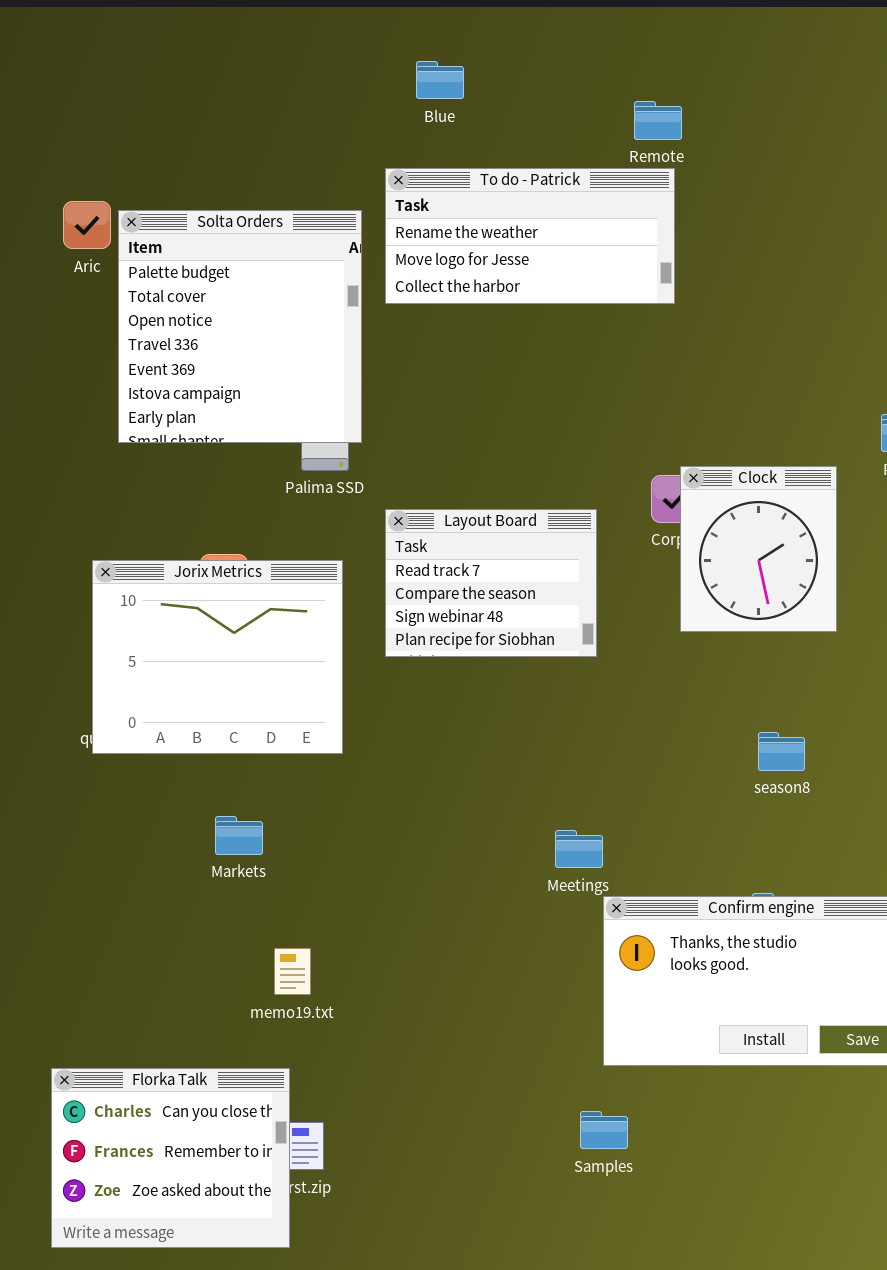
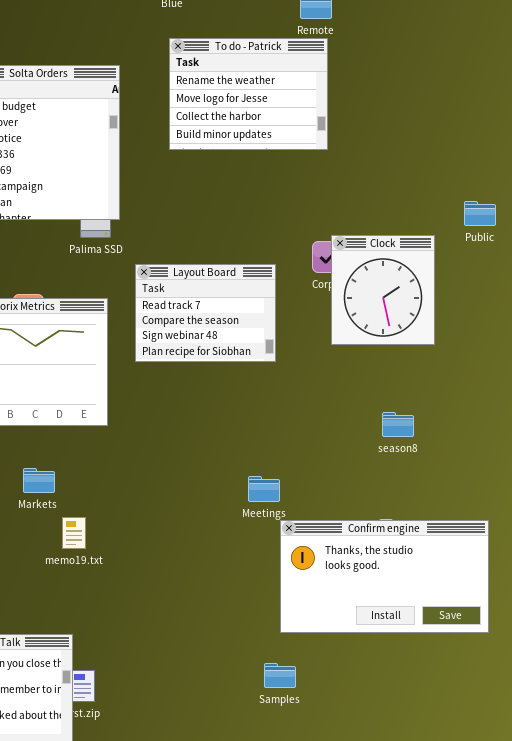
To do - Patrick: [385,168,675,304] -> [169,38,328,150], resized
memo19.txt: [274,948,311,995] -> [62,517,86,549], moved

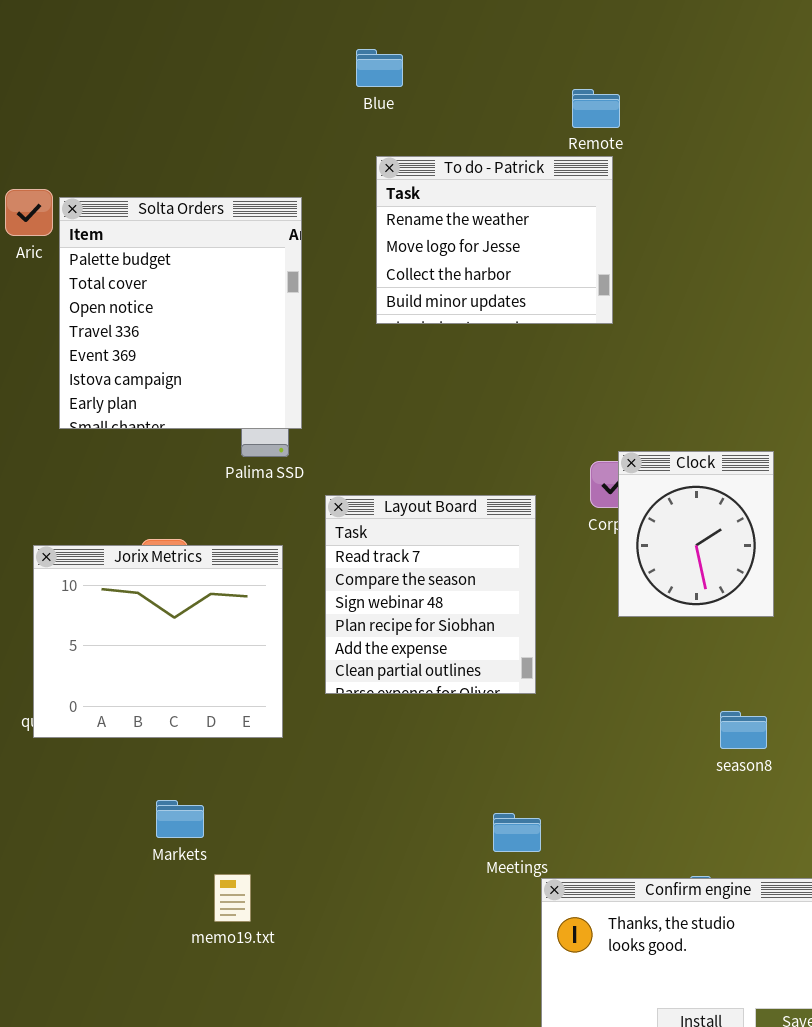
Layout Board: [135,264,276,362] -> [325,495,536,694], resized
season8: [382,412,414,437] -> [720,711,767,749], moved

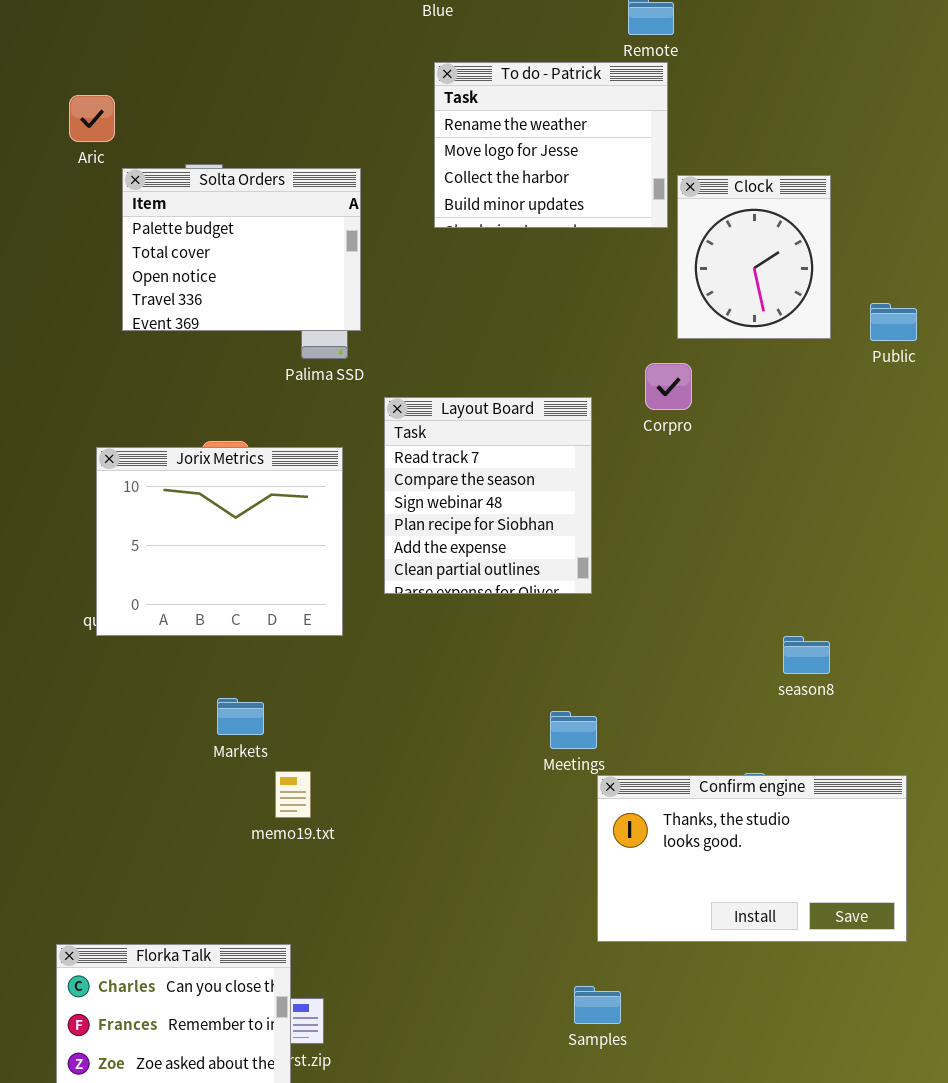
Solta Orders: [59,197,302,429] -> [122,168,361,331], resized
Clock: [618,451,774,617] -> [677,175,831,339], moved
season8: [720,711,767,749] -> [783,636,830,674], moved

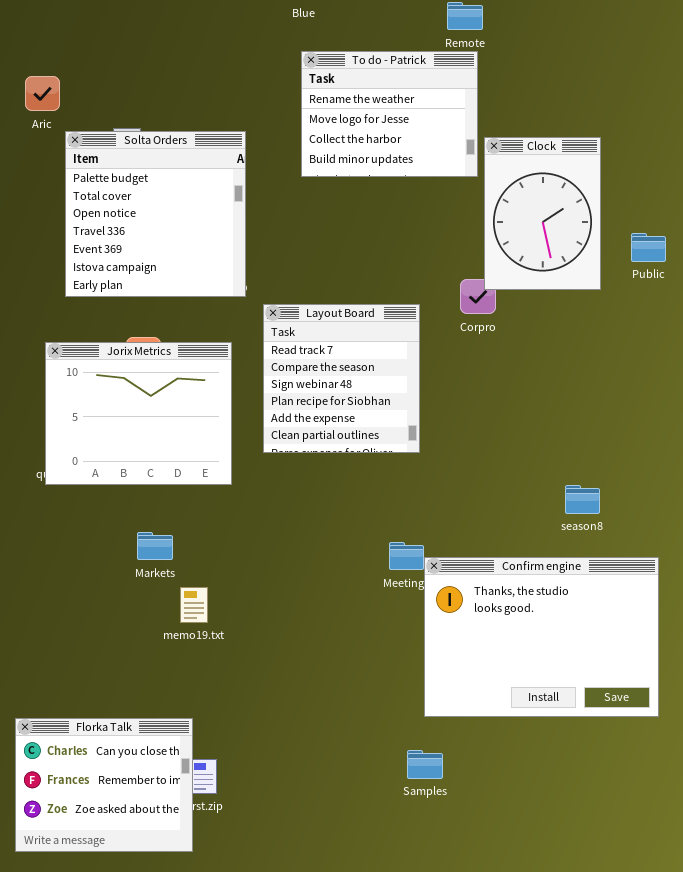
Solta Orders: [122,168,361,331] -> [65,131,246,297], resized
Clock: [677,175,831,339] -> [484,137,601,290], resized
Confirm engine: [597,775,907,942] -> [424,557,659,717], resized

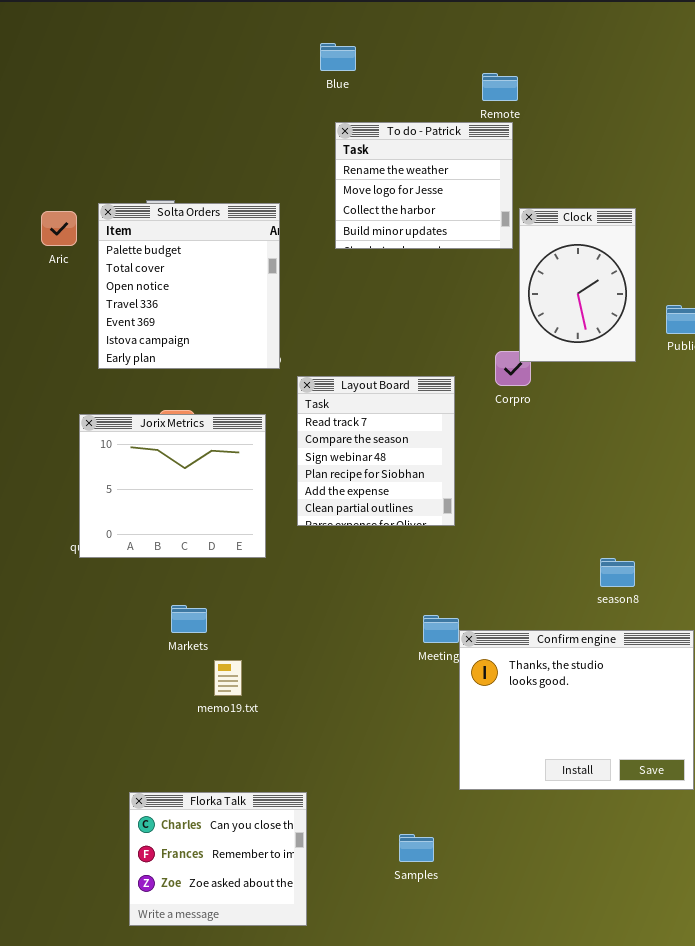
Aric: [25,76,60,111] -> [41,211,77,246], moved
Florka Talk: [15,718,193,852] -> [129,792,307,926], moved
Samples: [407,750,443,779] -> [399,834,434,862], moved

